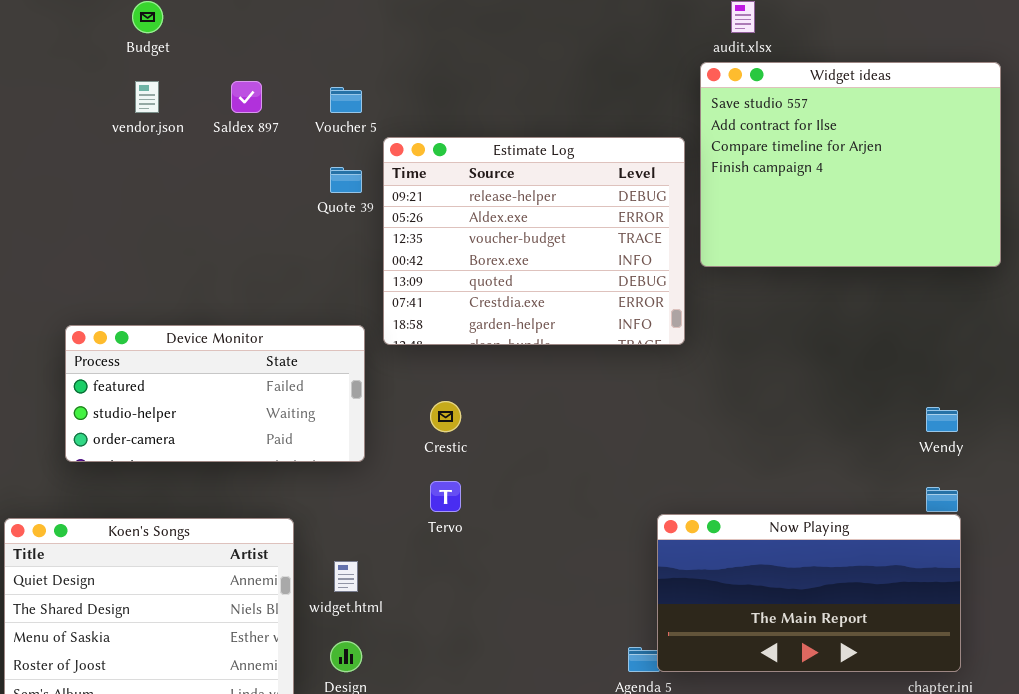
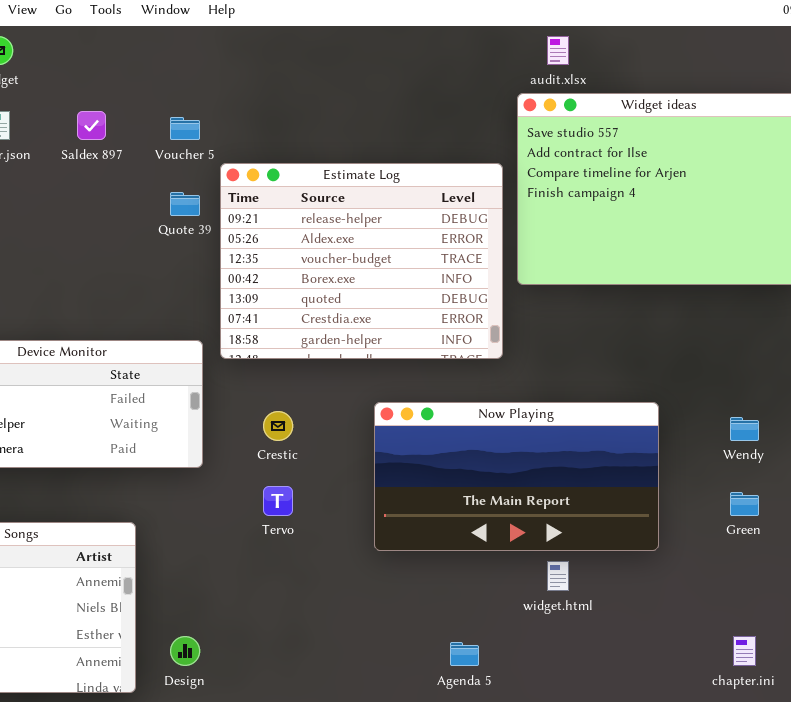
Now Playing: [657,514,961,672] -> [374,402,659,551], moved
widget.html: [334,561,358,592] -> [547,561,569,591], moved

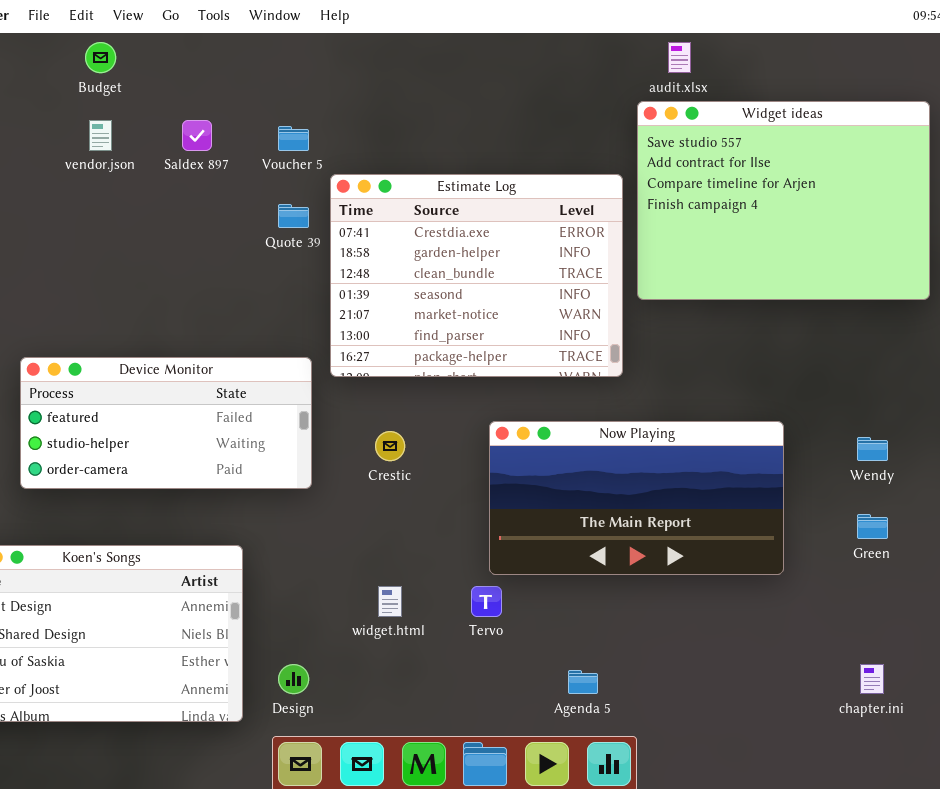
Estimate Log: [220,163,503,359] -> [330,174,623,377], scrolled down 5 rows
Tervo: [263,486,293,516] -> [471,586,502,617], moved
widget.html: [547,561,569,591] -> [378,586,402,617], moved

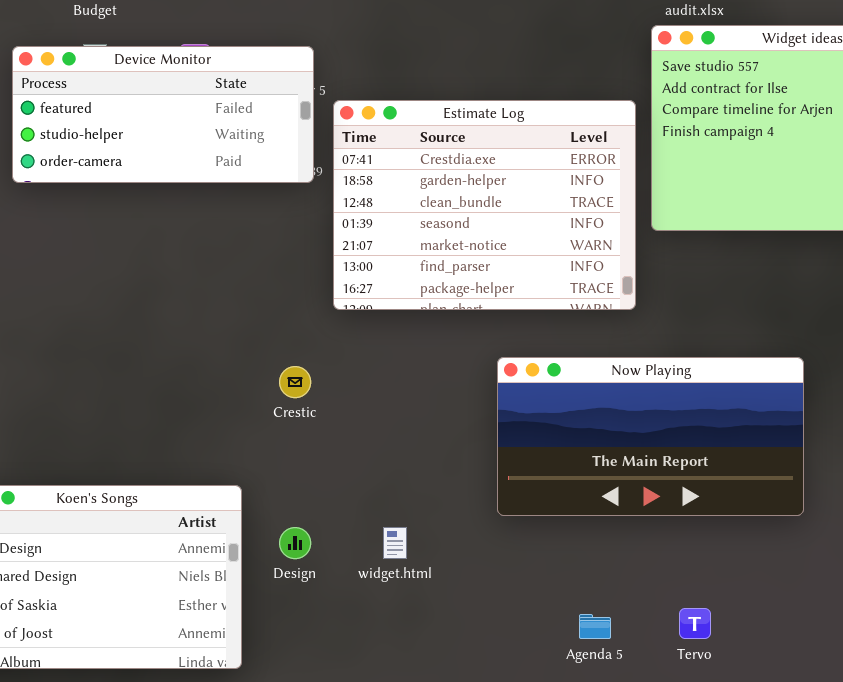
Device Monitor: [20,357,312,489] -> [12,46,314,183], moved
Crestic: [375,431,405,461] -> [279,366,311,398], moved
Tervo: [471,586,502,617] -> [679,608,711,639], moved
Design: [278,664,309,694] -> [279,527,311,559], moved

